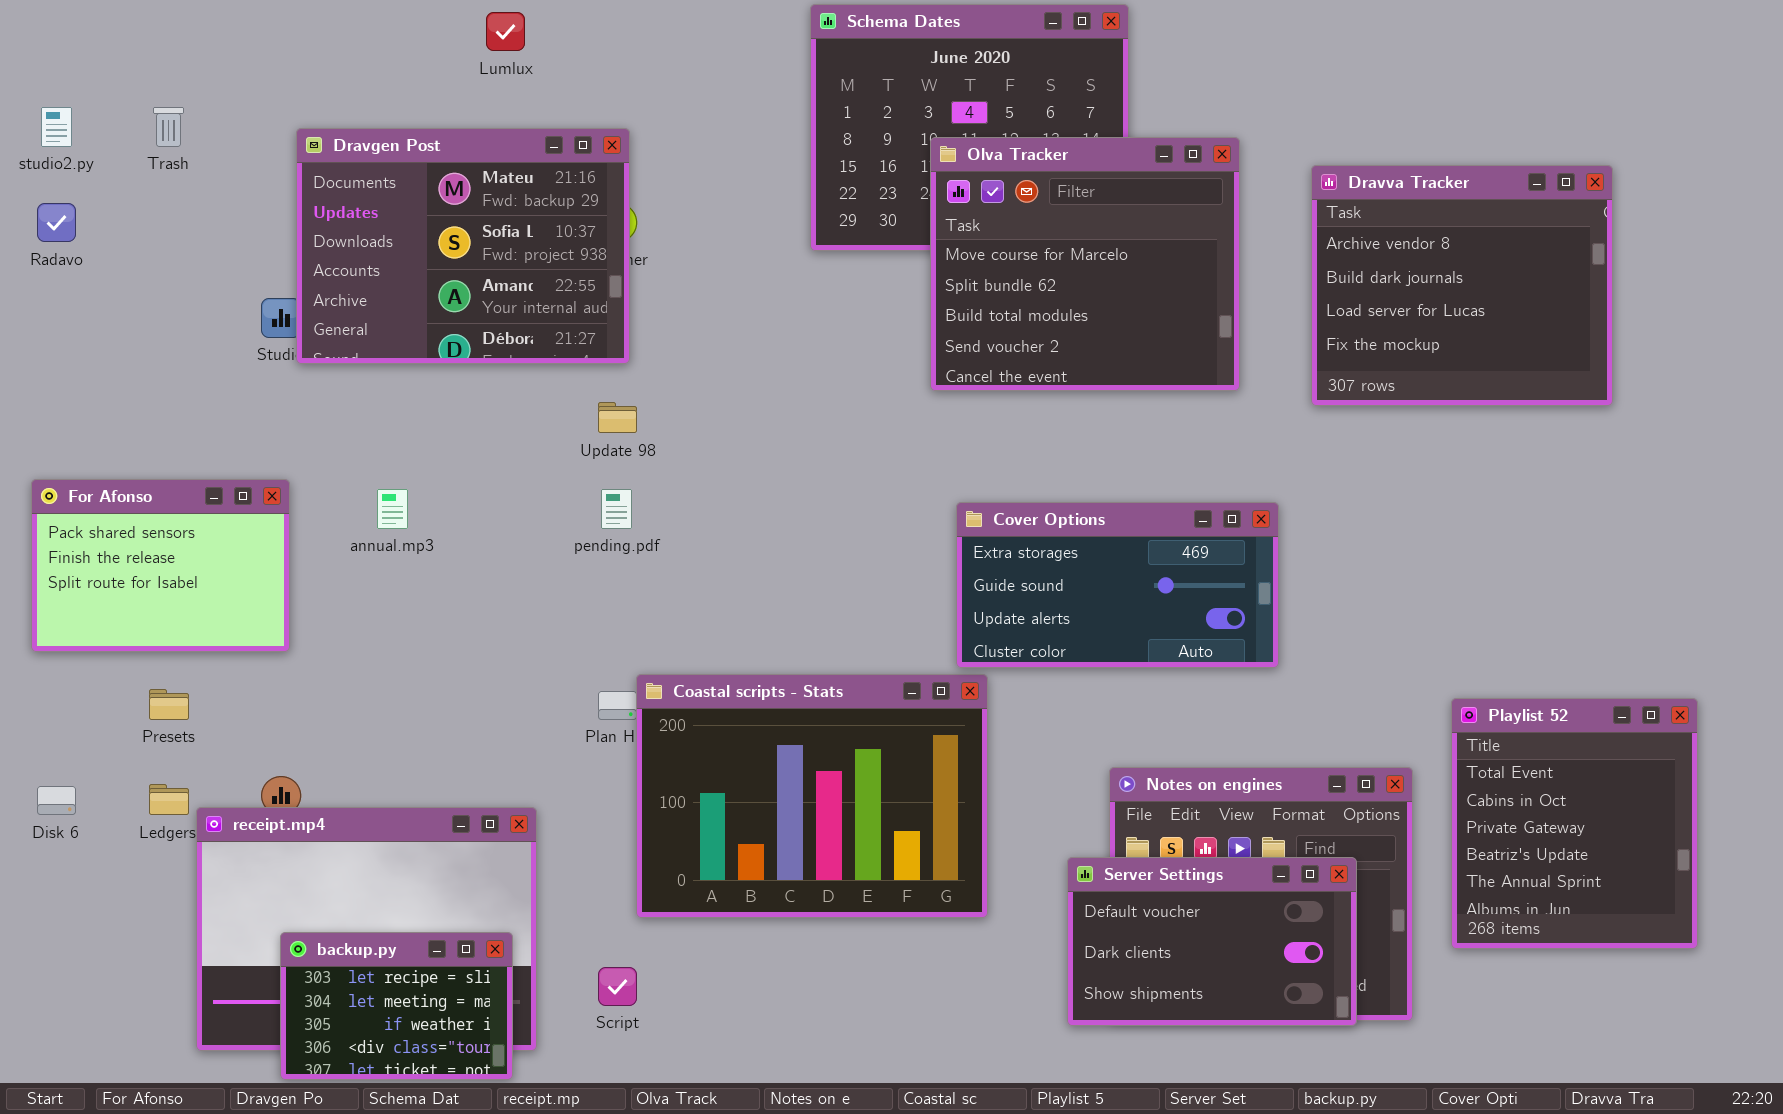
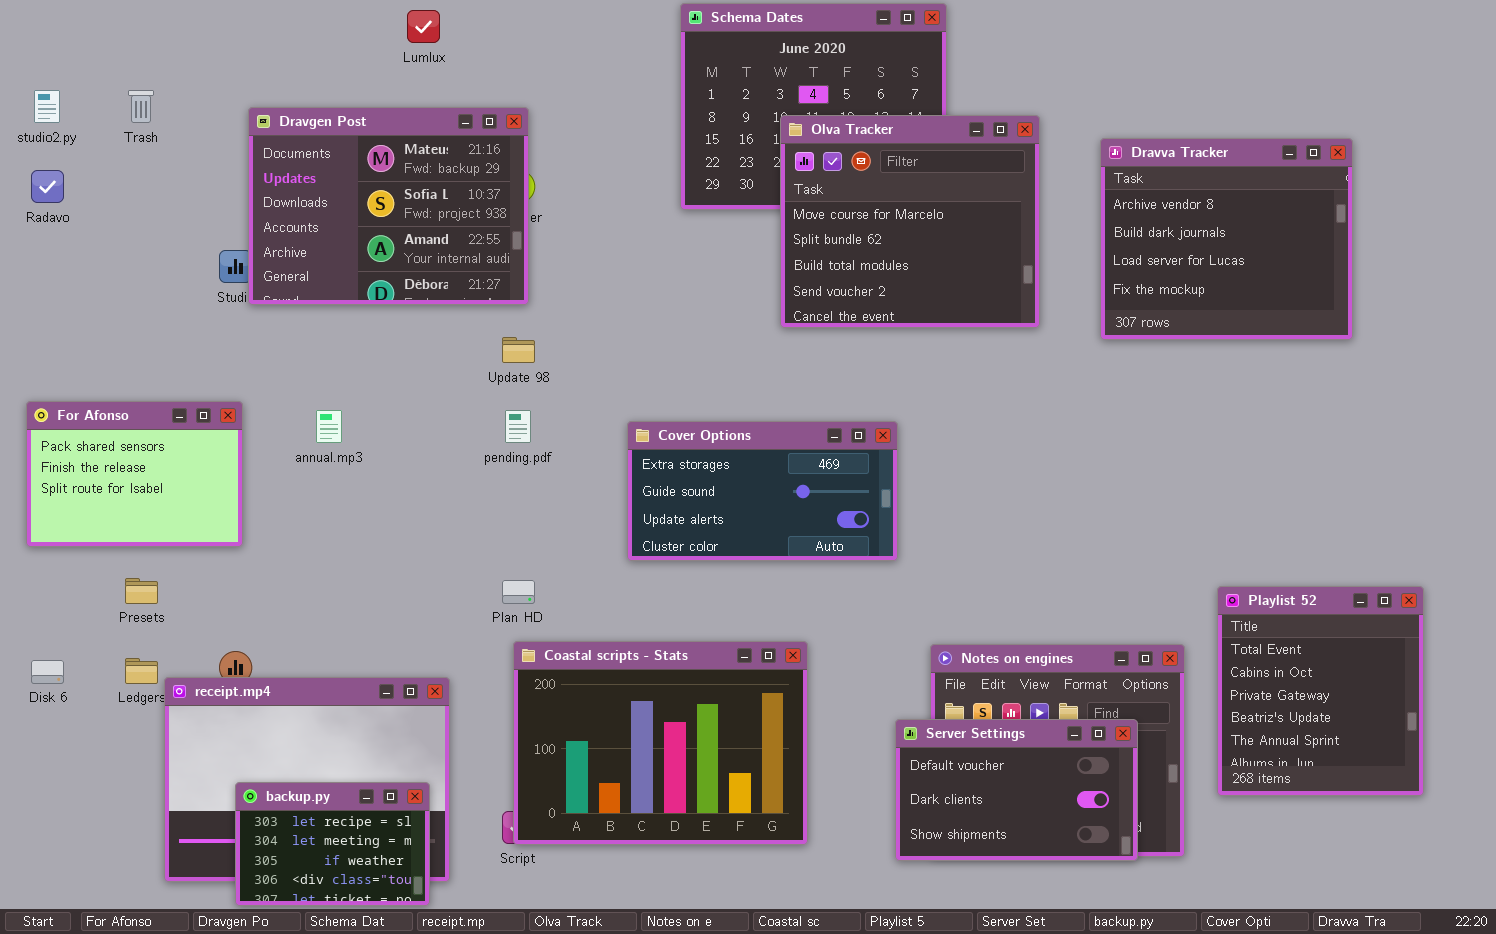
Cover Options: [956,502,1279,668] -> [627,421,898,561], moved
Coastal scripts - Stats: [636,674,988,918] -> [513,641,808,845], moved

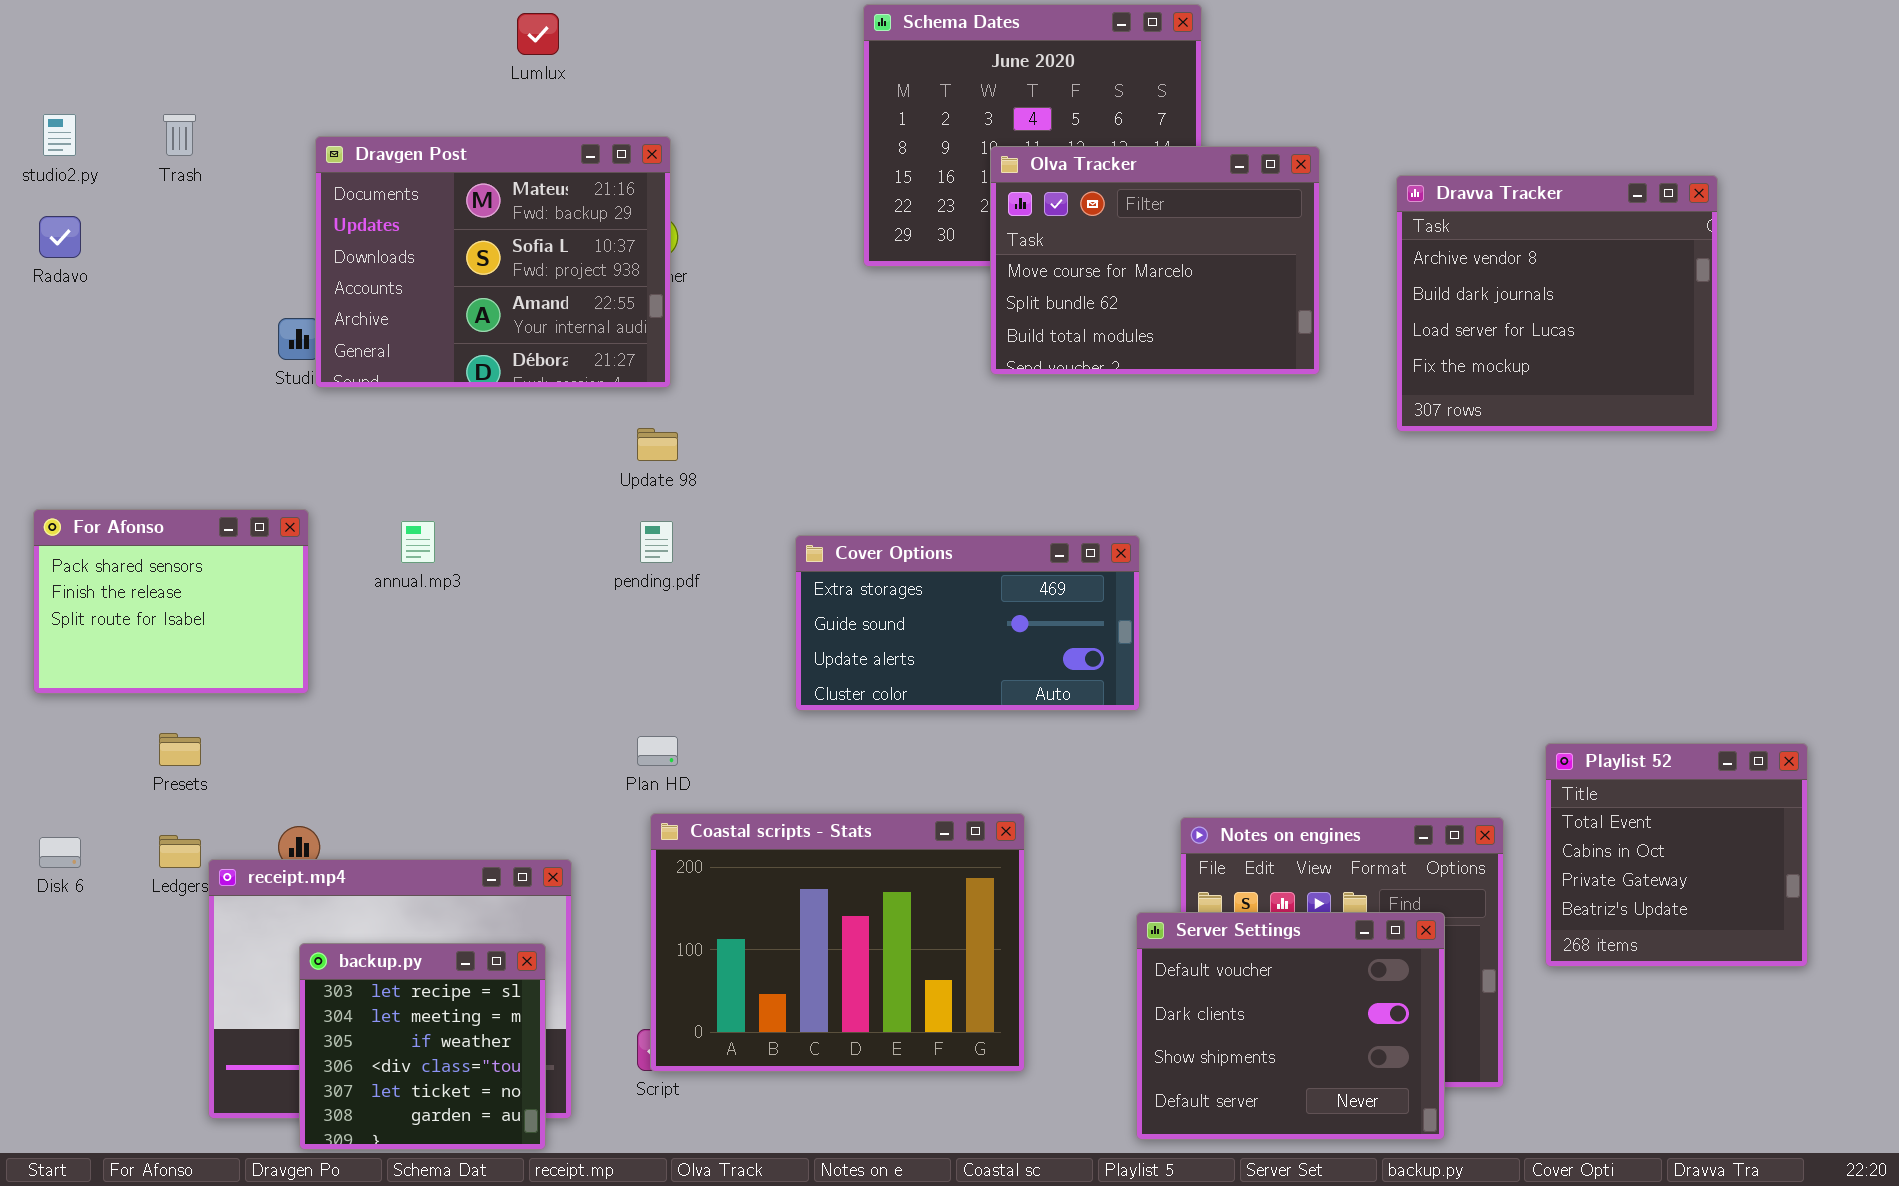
Olva Tracker: [780,115,1040,328] -> [990,146,1320,375], resized
Playlist 52: [1217,586,1424,796] -> [1545,743,1808,967], resized
Server Settings: [895,719,1138,861] -> [1136,912,1445,1140], resized
backup.py: [235,782,430,906] -> [299,943,546,1150], resized

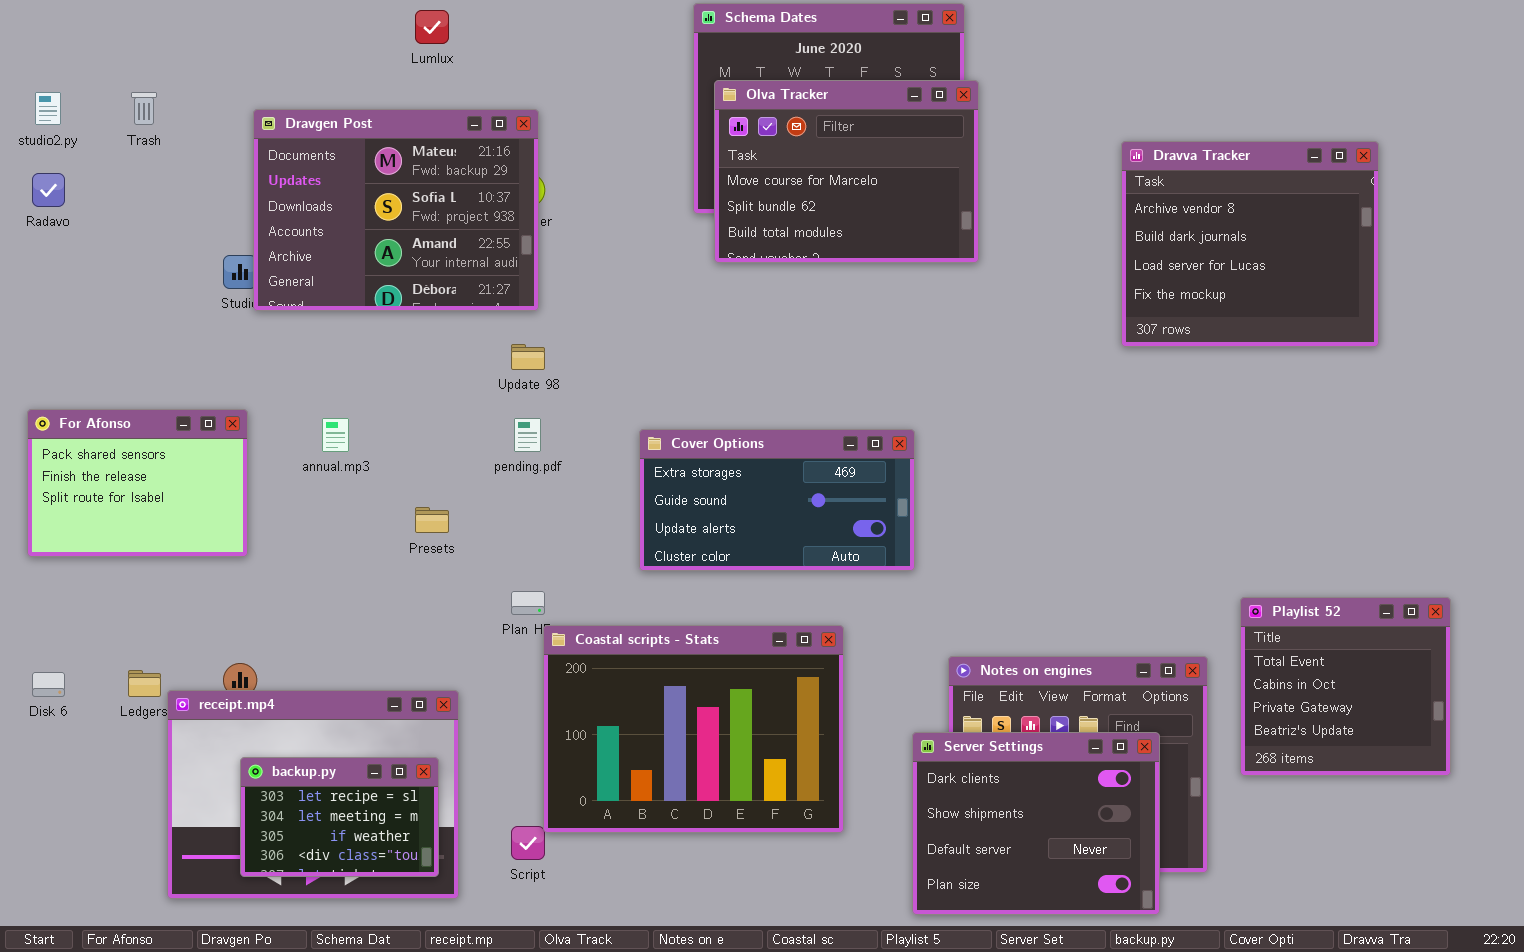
Olva Tracker: [990,146,1320,375] -> [714,80,979,263], moved
Presets: [159,733,201,766] -> [415,507,449,533], moved
Coastal scripts - Stats: [650,813,1025,1072] -> [543,625,844,833], moved
Server Settings: [1136,912,1445,1140] -> [912,732,1160,915], scrolled down 1 row
backup.py: [299,943,546,1150] -> [240,757,439,877], resized

